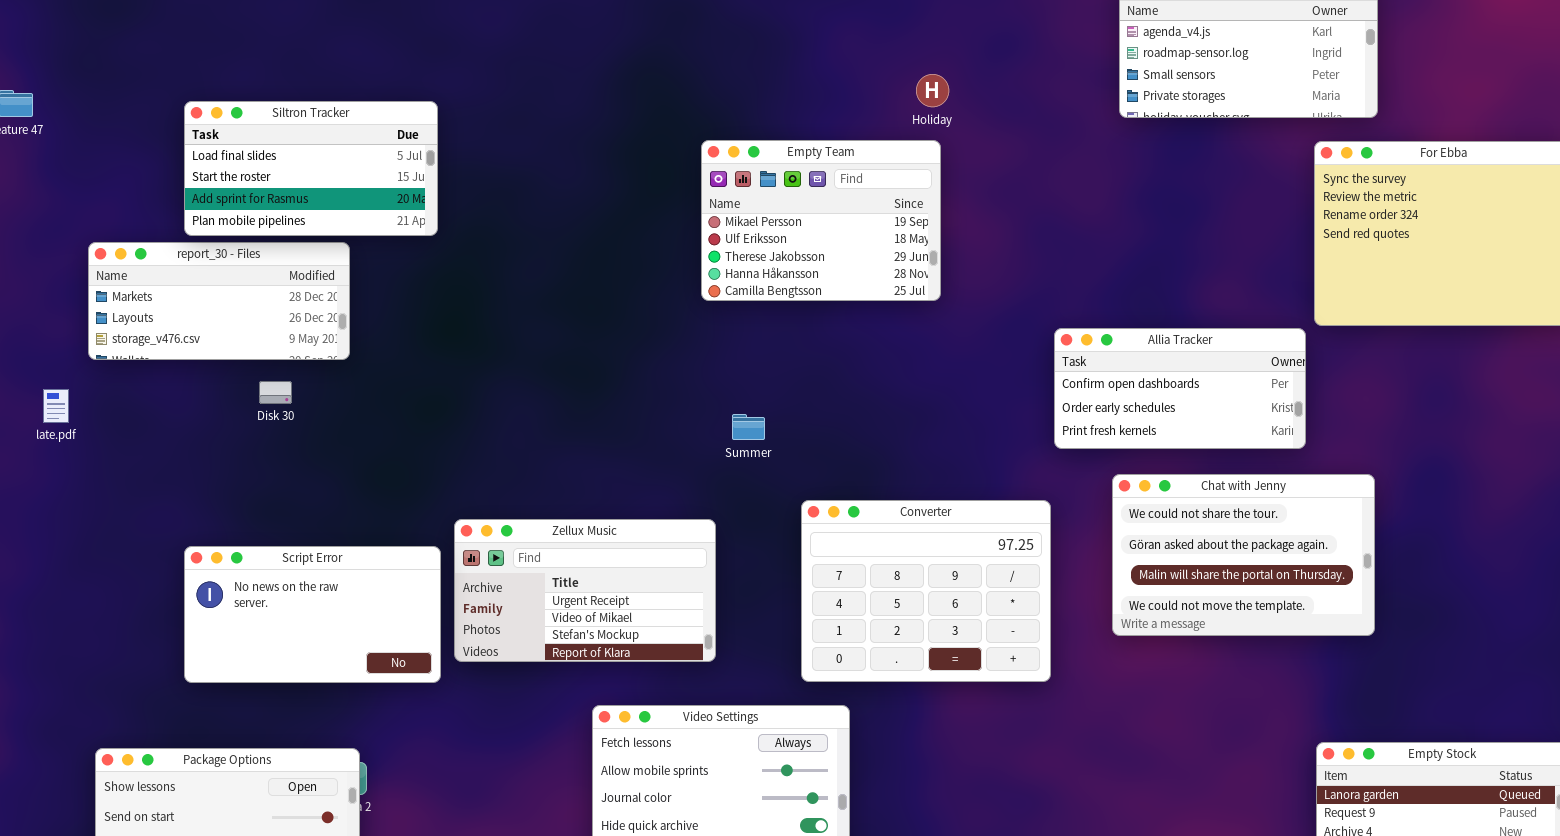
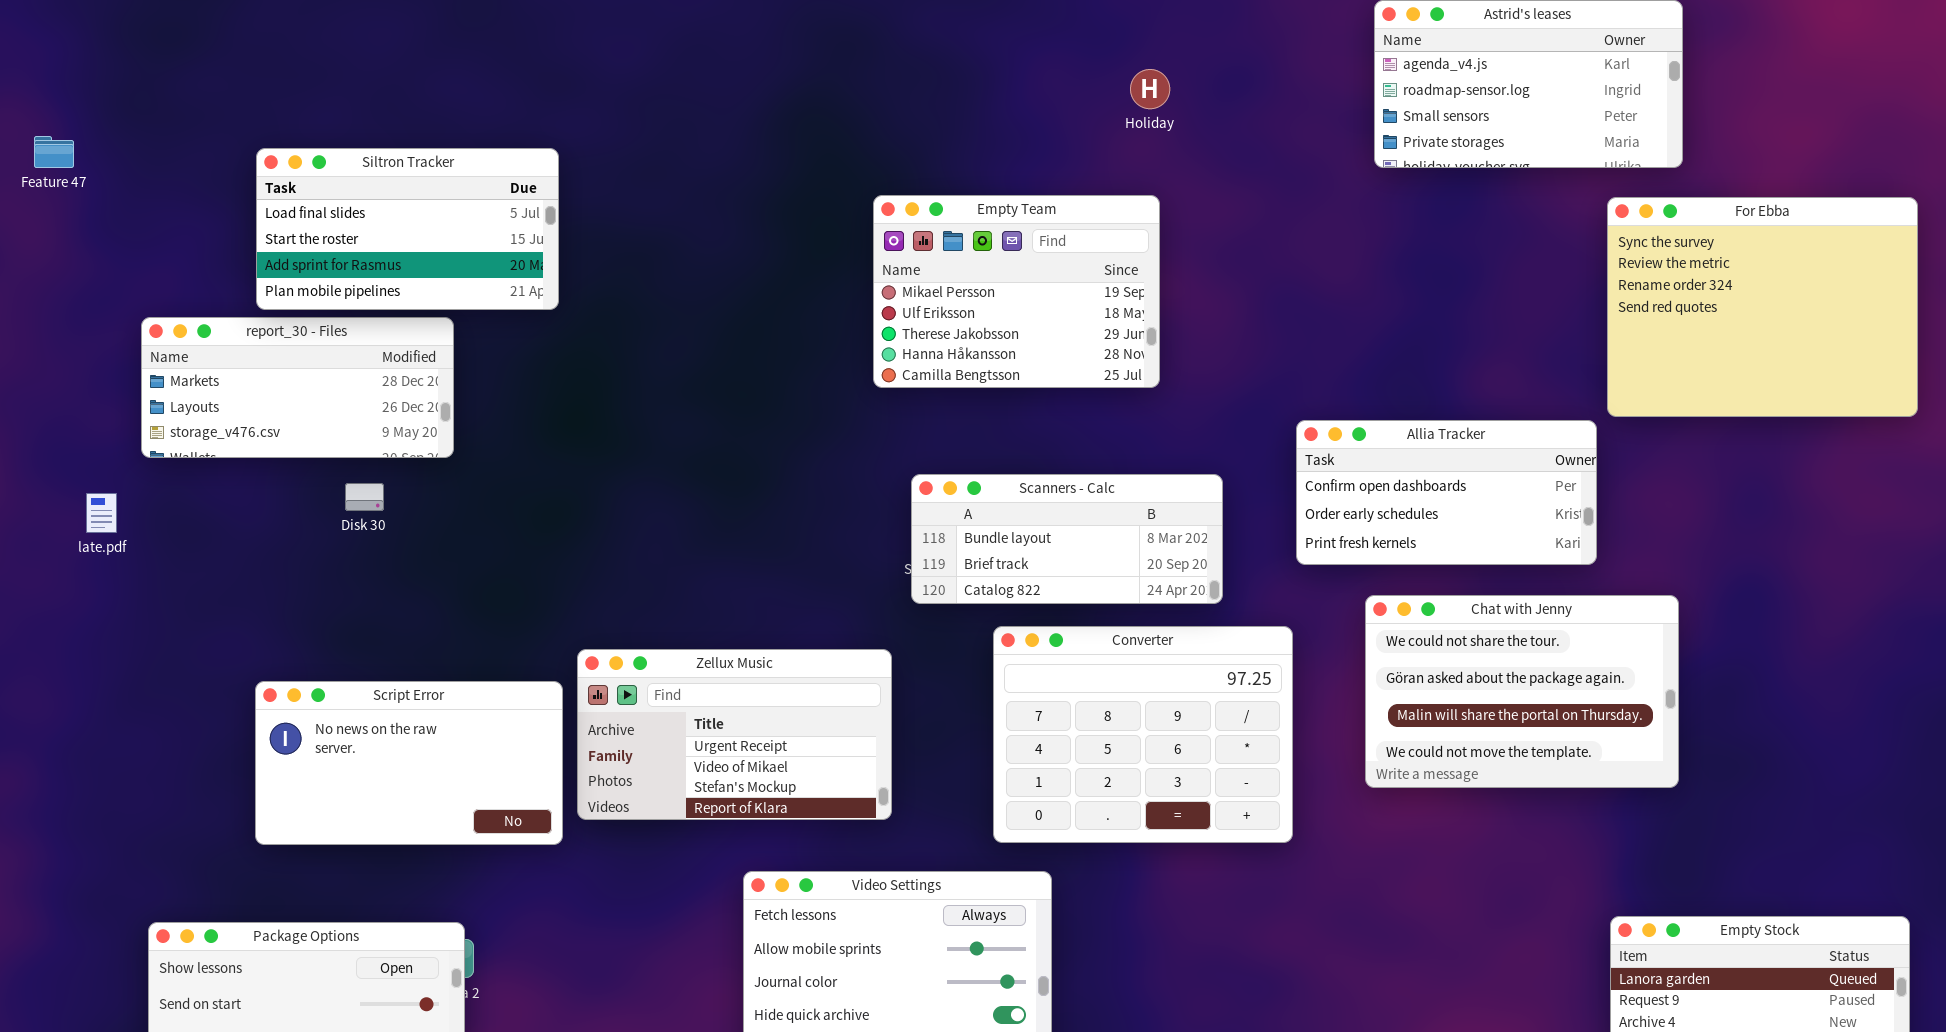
Holiday: [916,74,949,107] -> [1130,69,1170,109], moved
Scanners - Calc: none -> [911,474,1223,604], opened

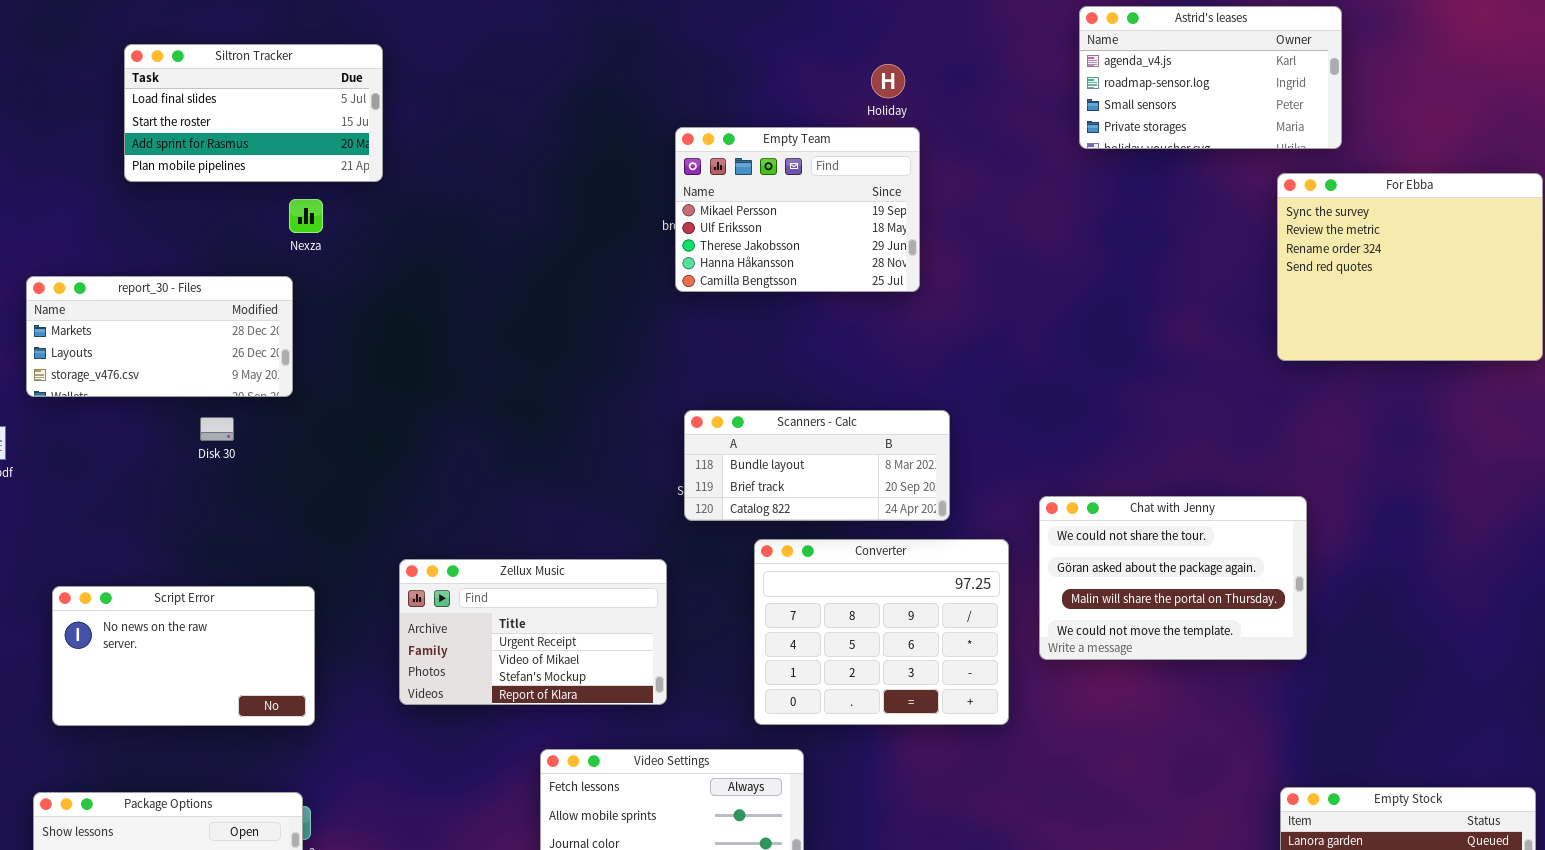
Siltron Tracker: [256,148,559,310] -> [124,44,383,182], moved
Empty Team: [873,195,1160,388] -> [675,127,920,292], moved
Allia Tracker: [1296,420,1597,565] -> none, closed
Chat with Jenny: [1365,595,1679,788] -> [1039,496,1307,660], moved
Script Error: [255,681,563,845] -> [52,586,315,726], moved

